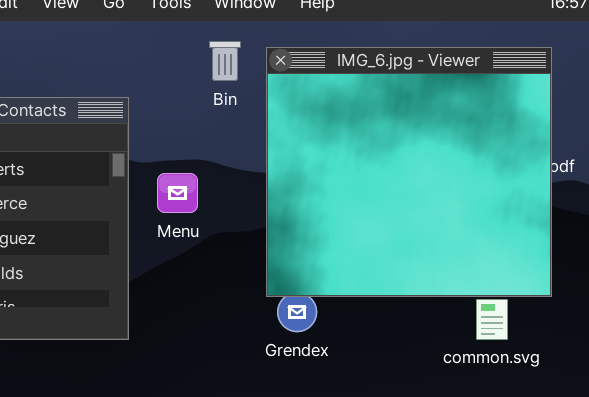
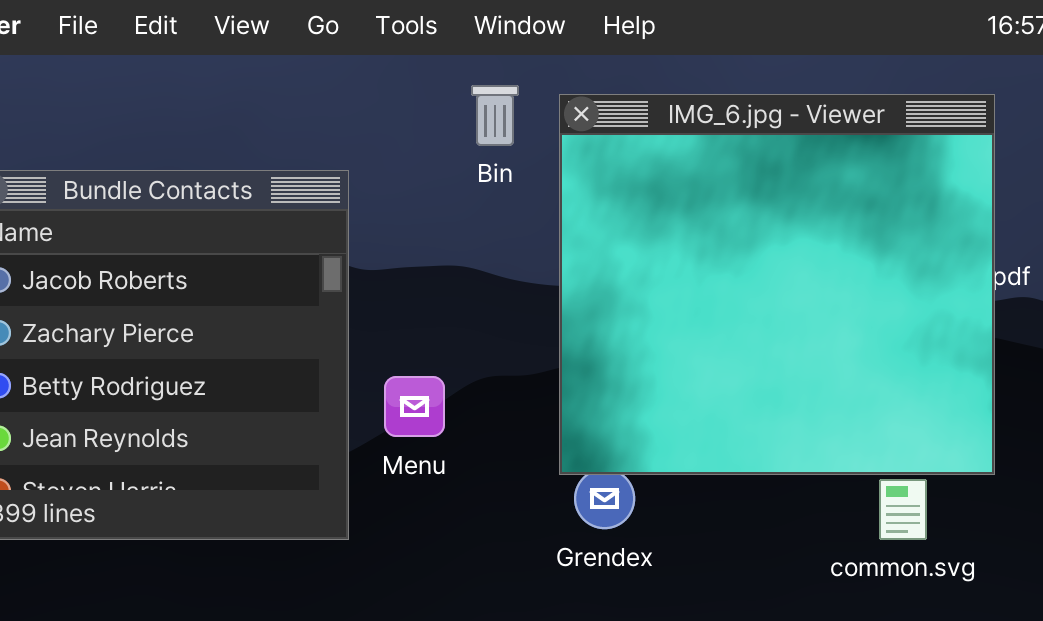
Menu: [157,173,198,213] -> [384,376,445,437], moved

